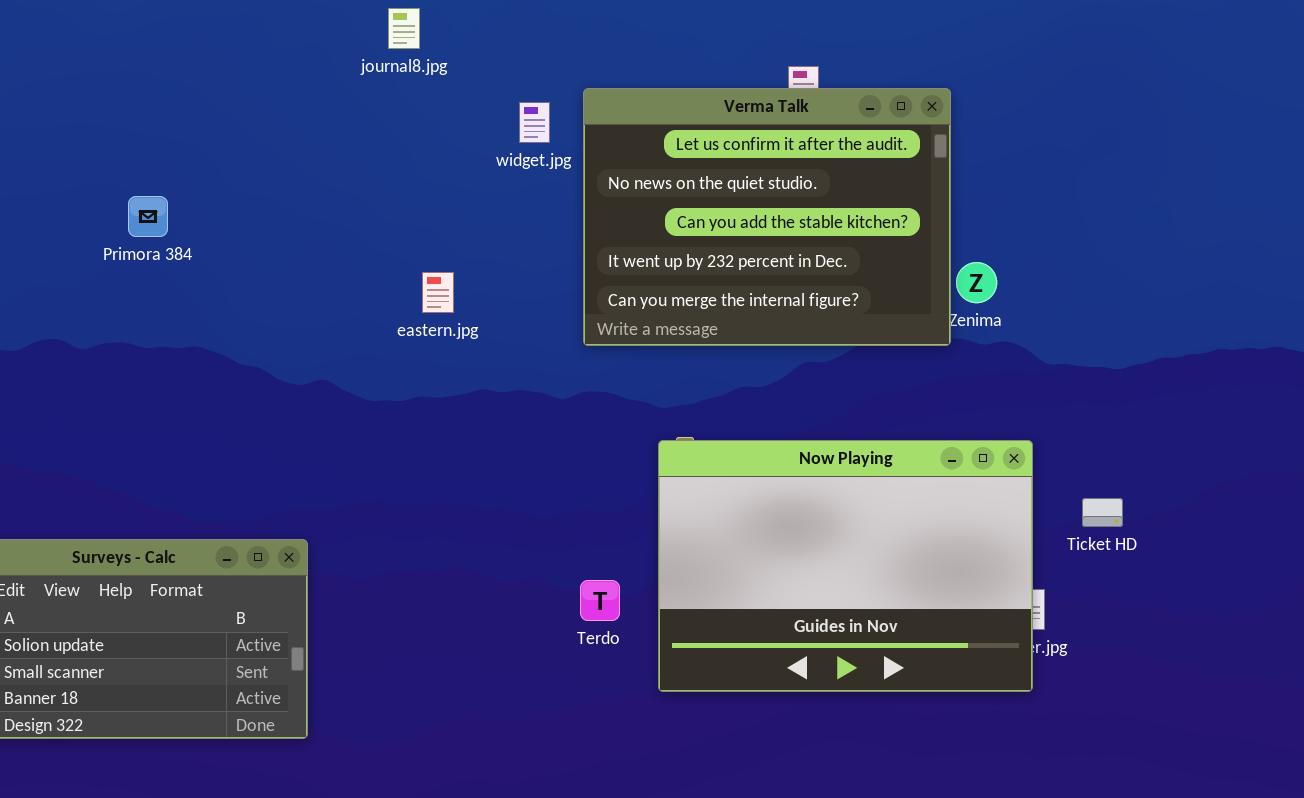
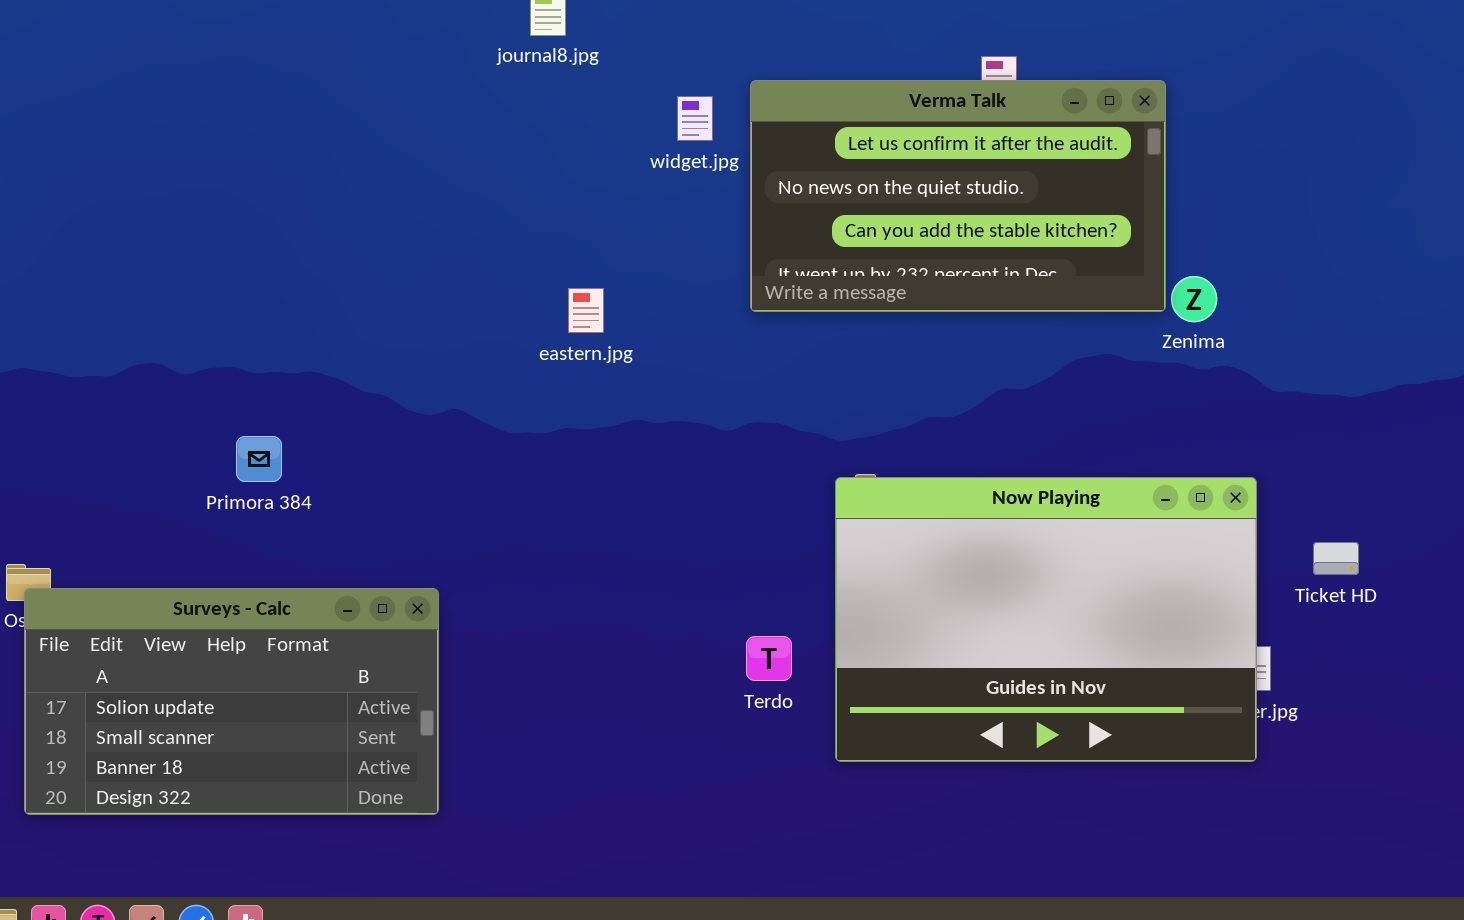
Verma Talk: [583,88,951,346] -> [750,80,1166,312], resized
Primora 384: [128,196,168,237] -> [236,436,282,482], moved

